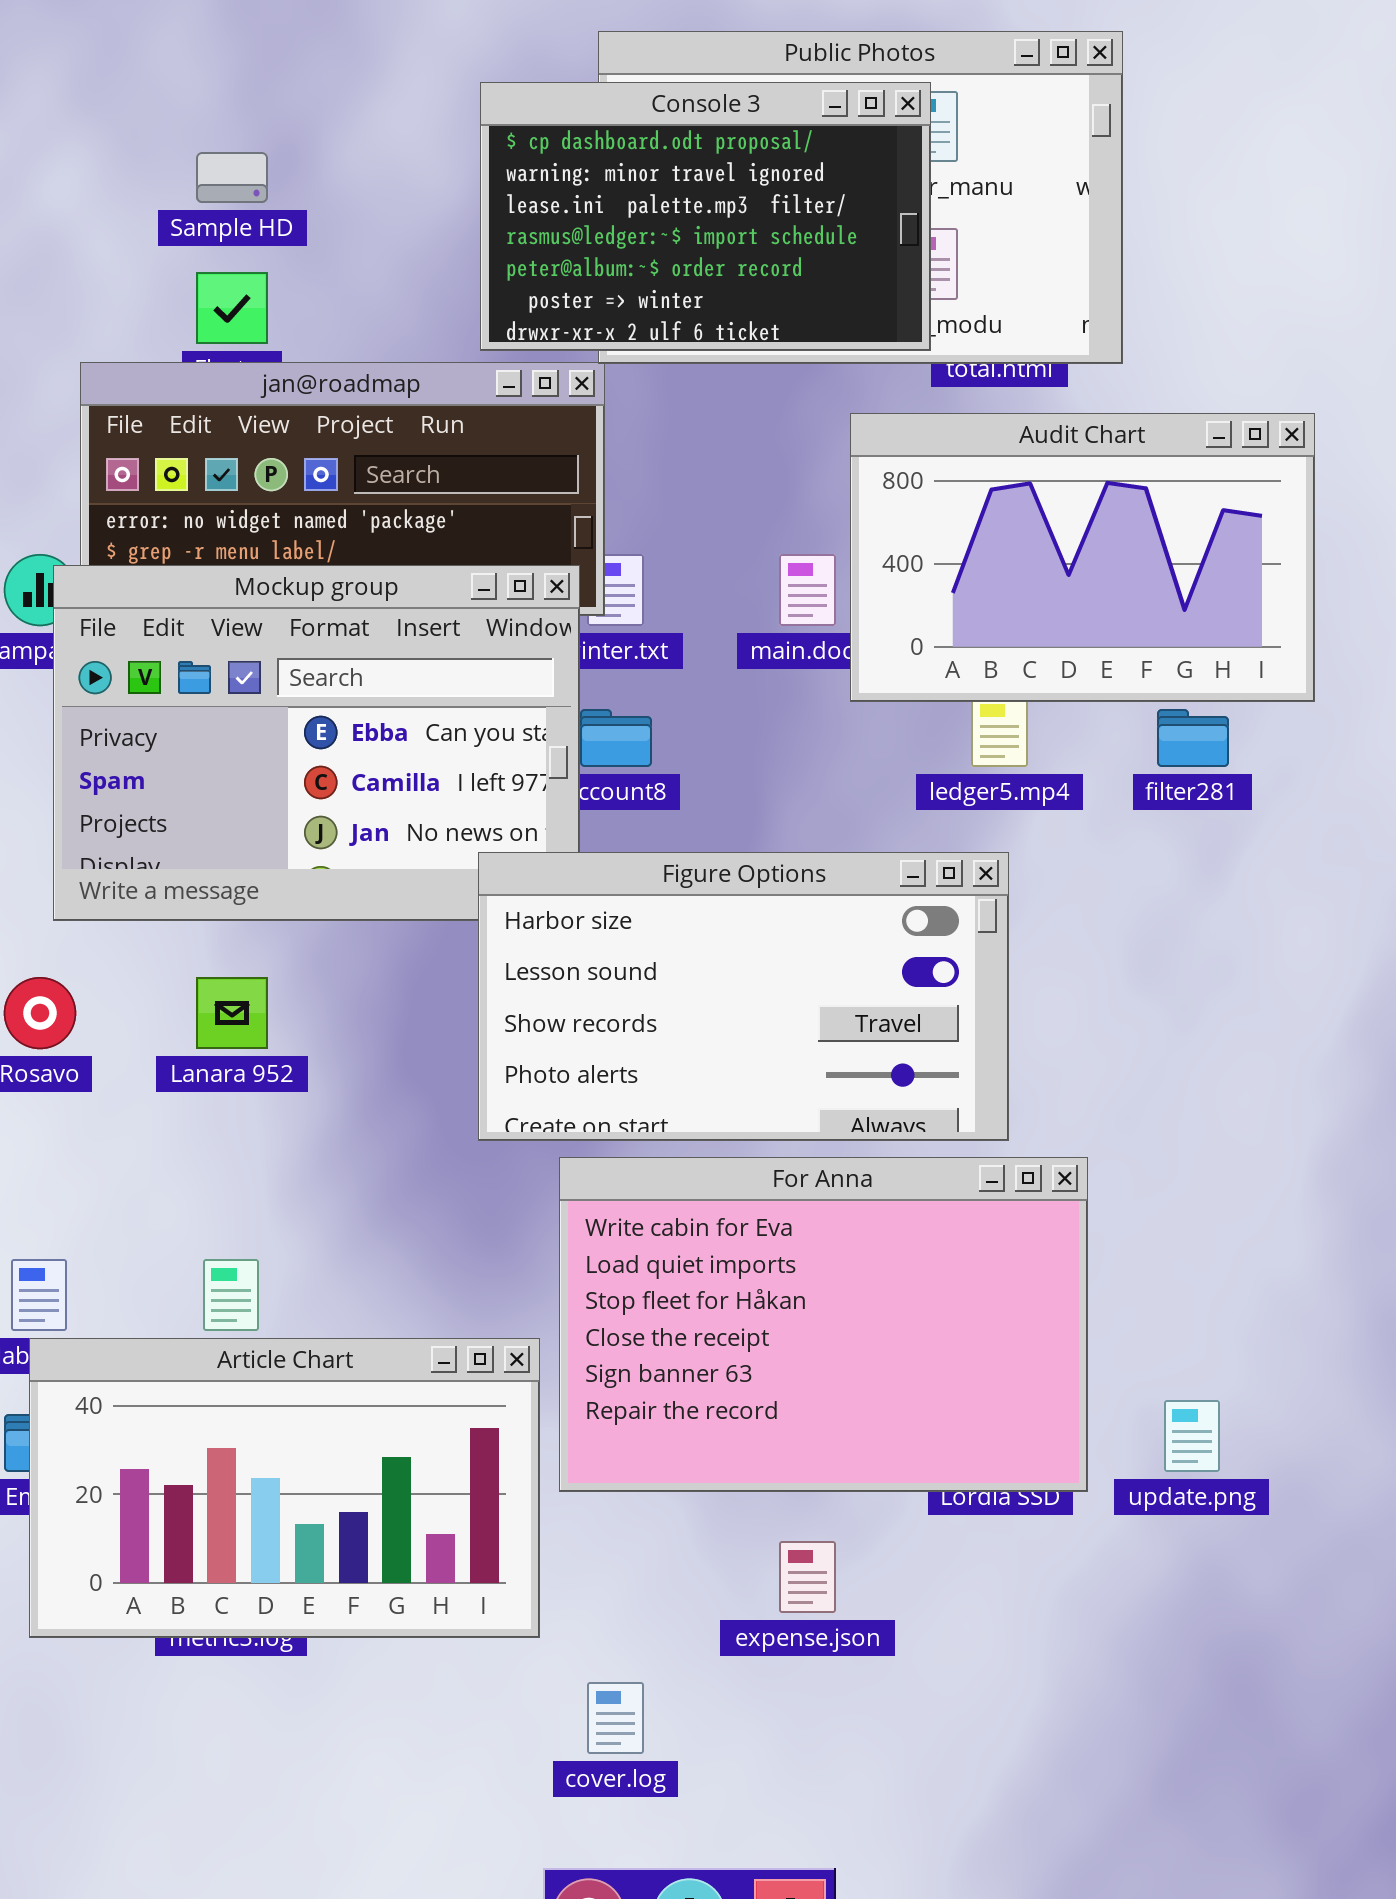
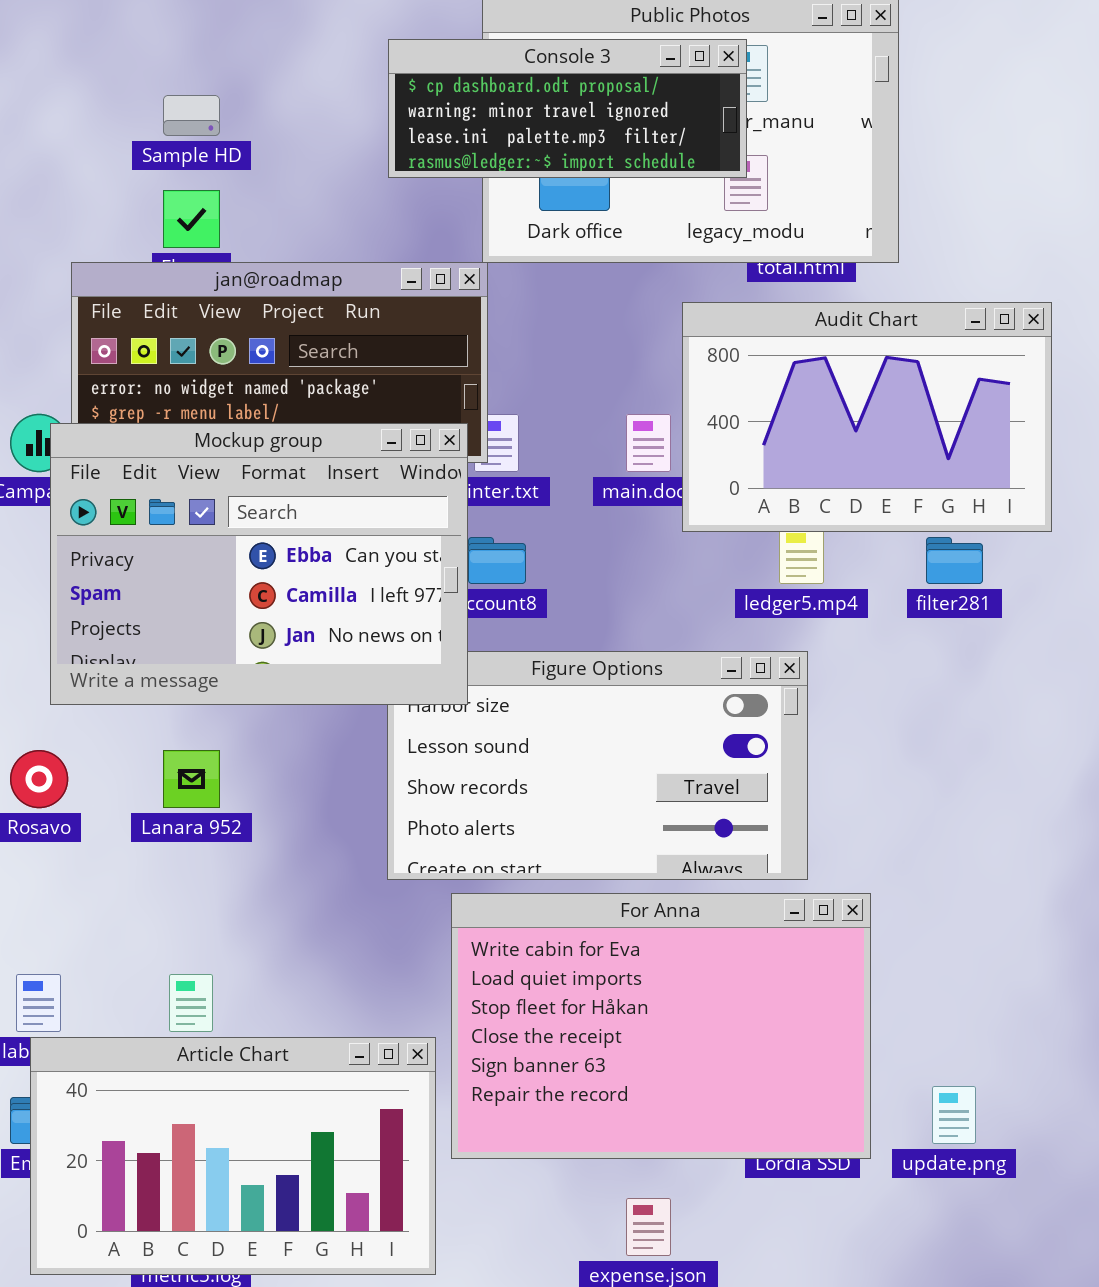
Console 3: [480,82,931,351] -> [388,39,747,178], resized
Mockup group: [53,565,580,921] -> [50,423,468,705], raised

